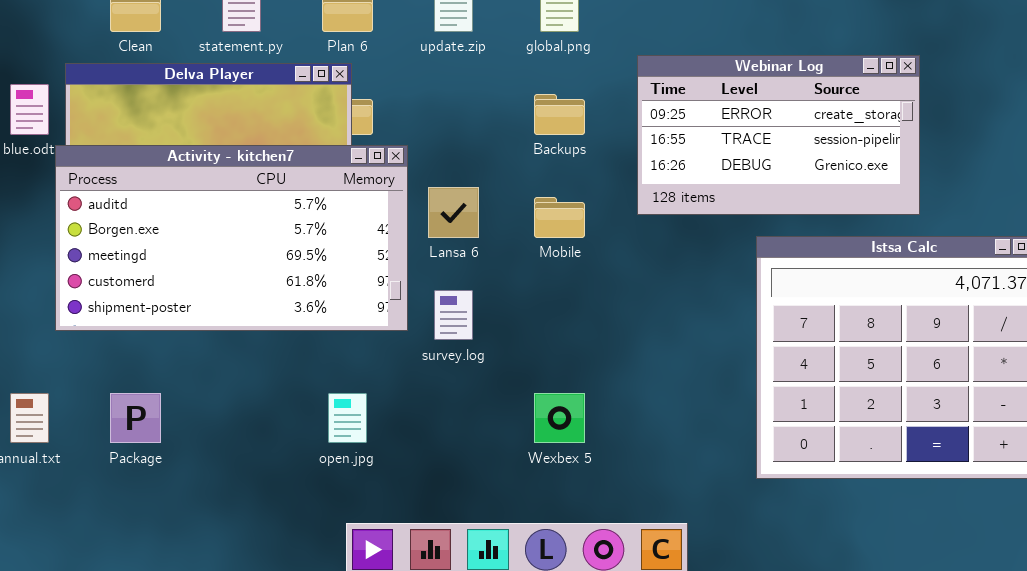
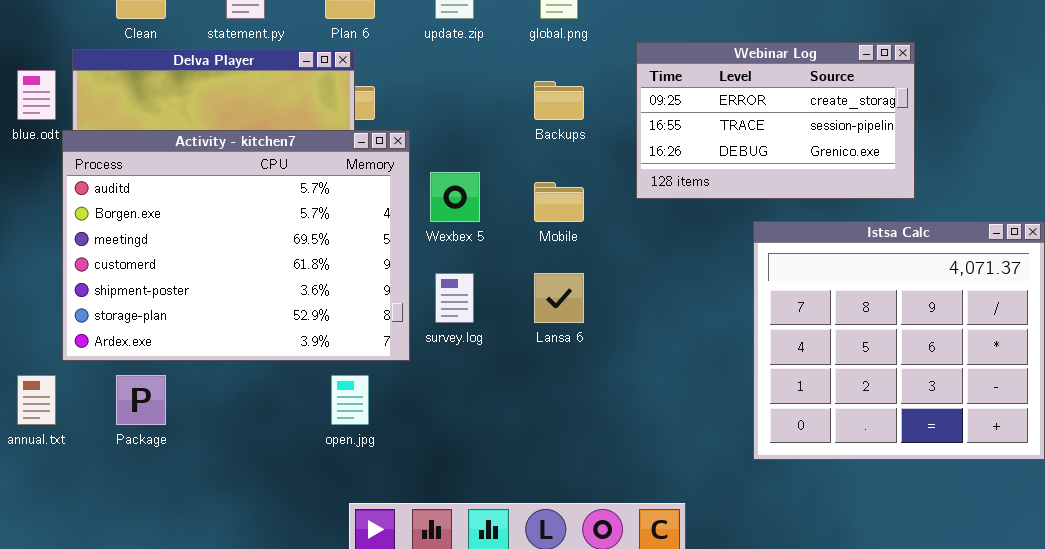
Activity - kitchen7: [55,145,408,331] -> [62,130,410,361], resized
Lansa 6: [428,187,479,238] -> [534,273,584,323], moved
Wexbex 5: [534,393,585,443] -> [430,172,480,222], moved

